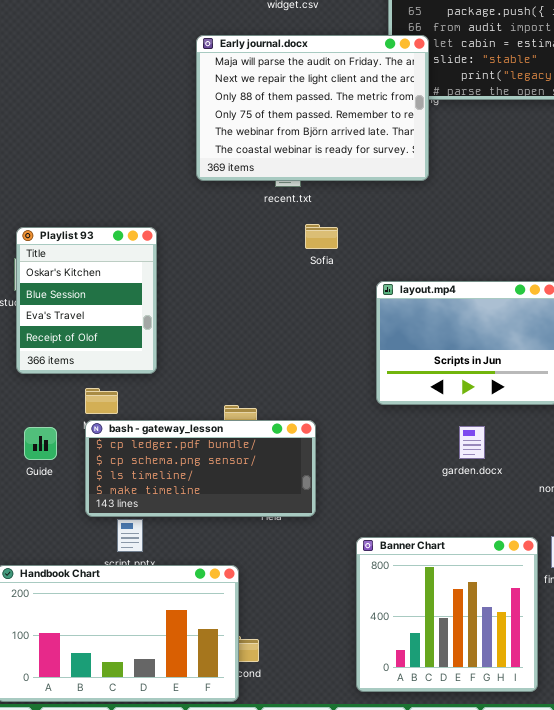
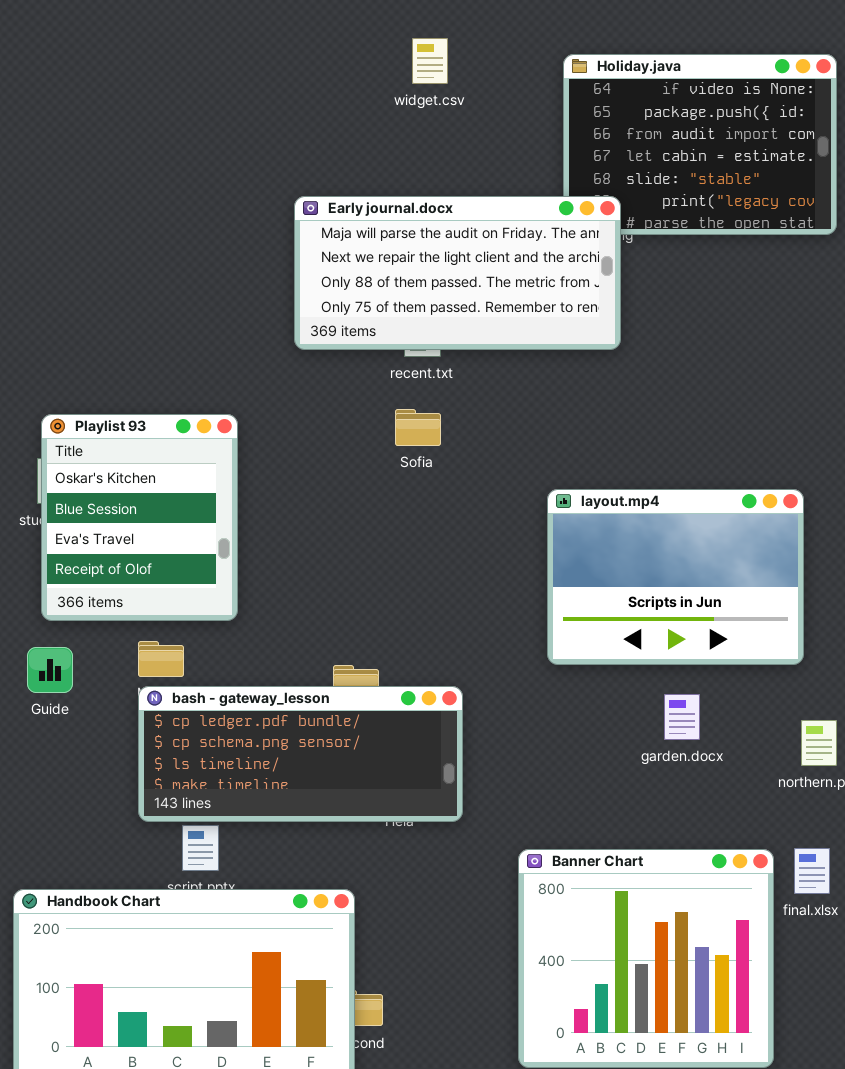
Early journal.docx: [196,35,429,181] -> [294,196,621,350], resized
Sofia: [305,224,338,249] -> [395,409,441,446], moved
Guide: [24,427,57,460] -> [27,647,73,693], moved

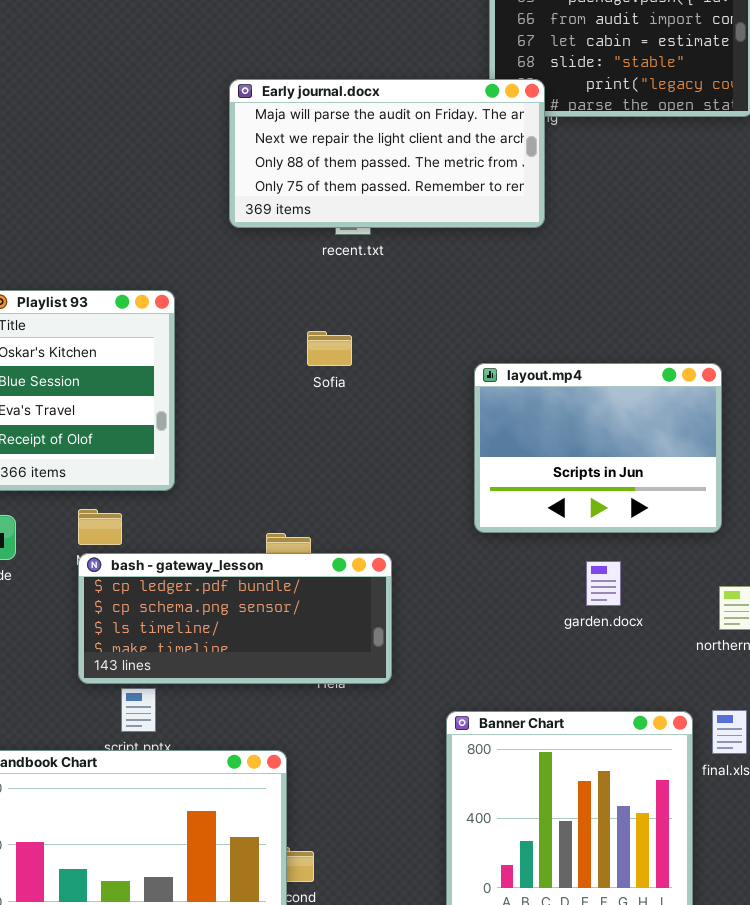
Sofia: [395,409,441,446] -> [307,331,352,366], moved

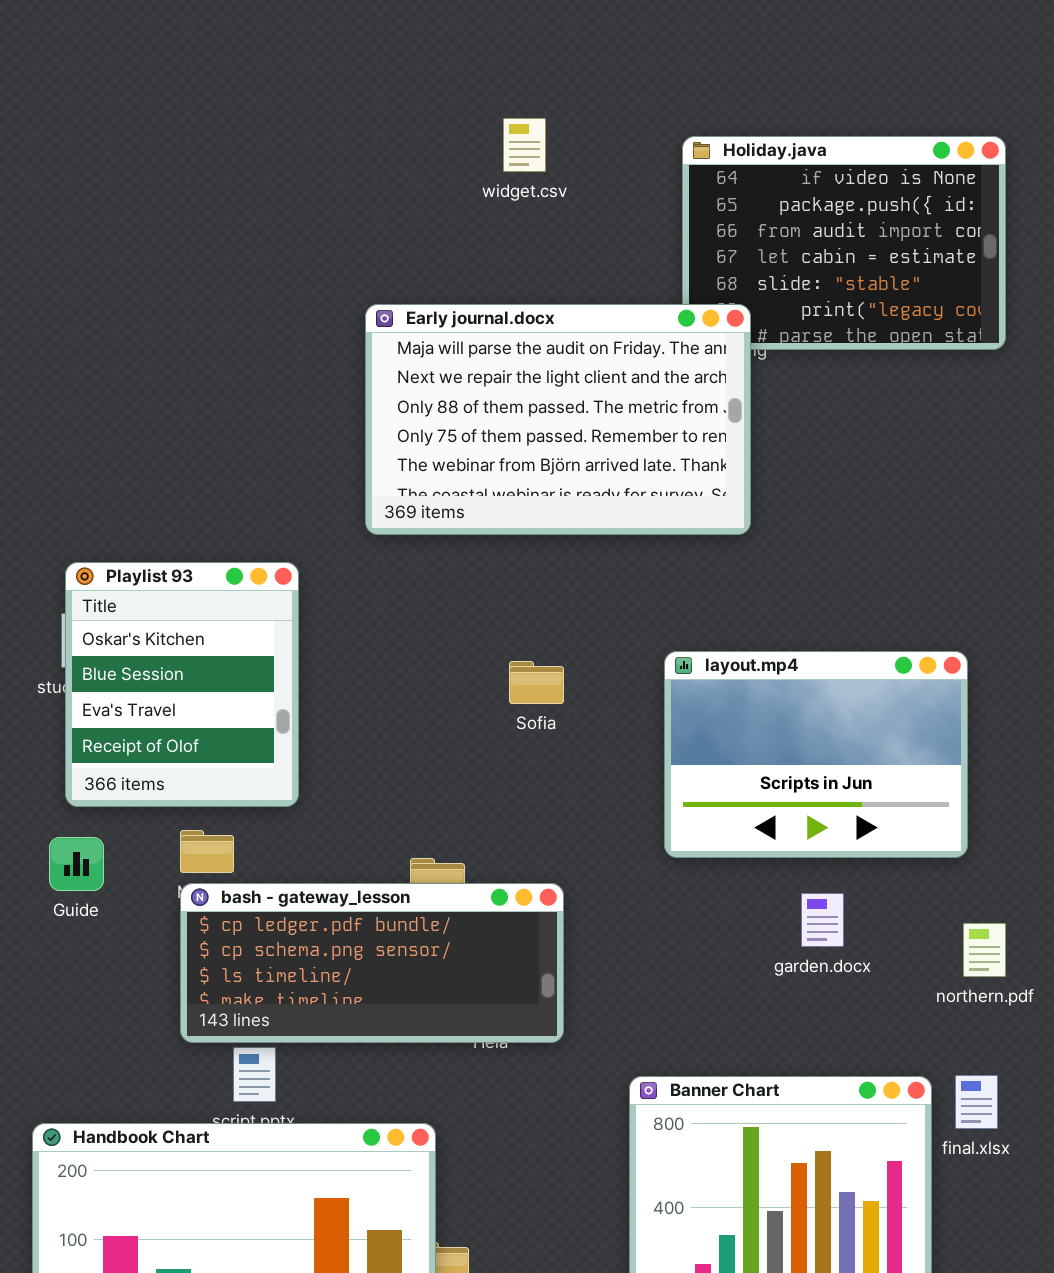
Early journal.docx: [229,79,545,228] -> [365,304,751,535], resized
Sofia: [307,331,352,366] -> [509,661,564,704], moved

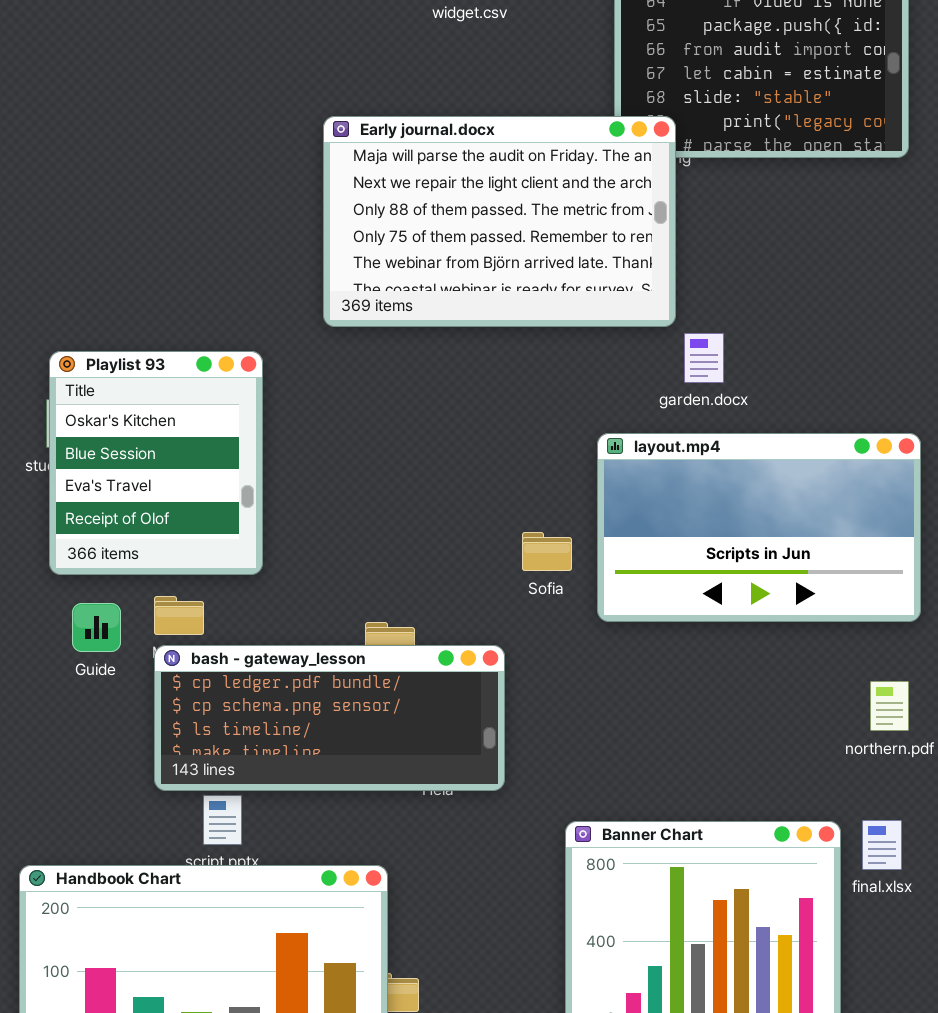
layout.mp4: [664,651,968,858] -> [597,433,921,622], resized
Sofia: [509,661,564,704] -> [522,532,572,571], moved
Guide: [49,837,104,891] -> [72,603,121,652], moved
garden.docx: [801,893,844,947] -> [684,333,724,383], moved

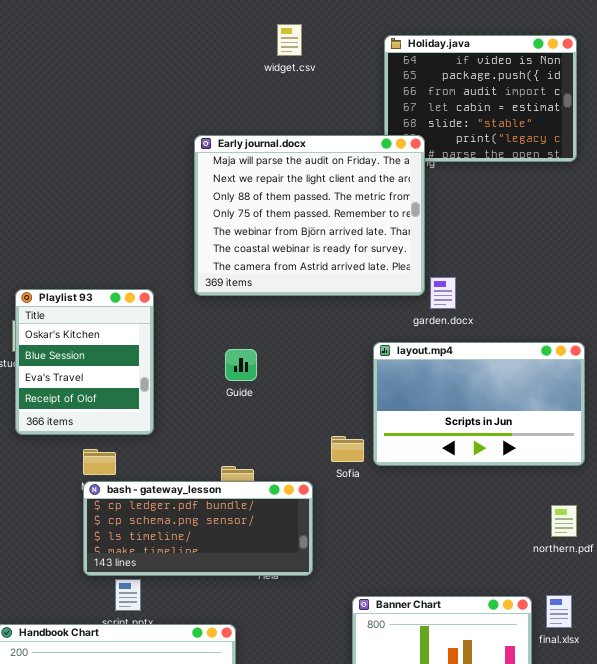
Early journal.docx: [323,116,676,327] -> [194,135,425,296], resized
Sofia: [522,532,572,571] -> [331,436,364,462], moved
Guide: [72,603,121,652] -> [225,349,257,381], moved

